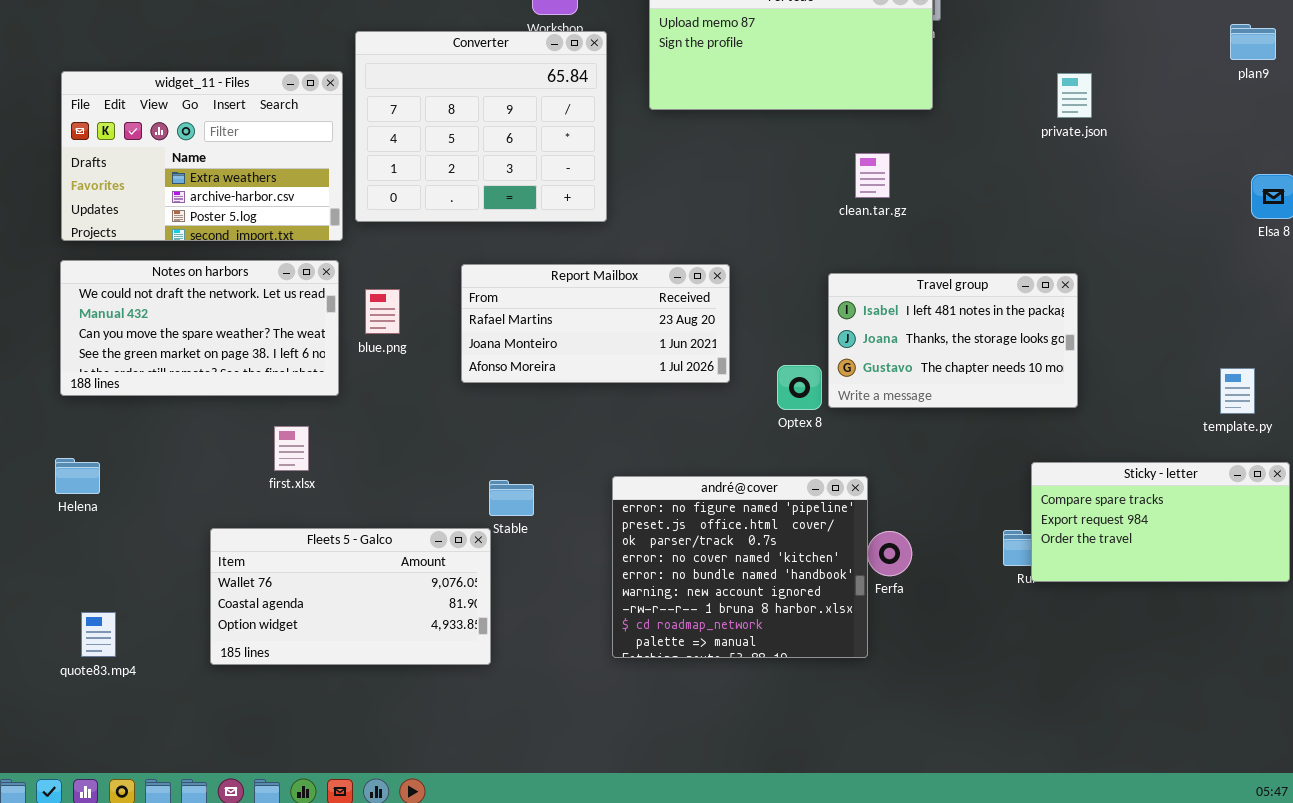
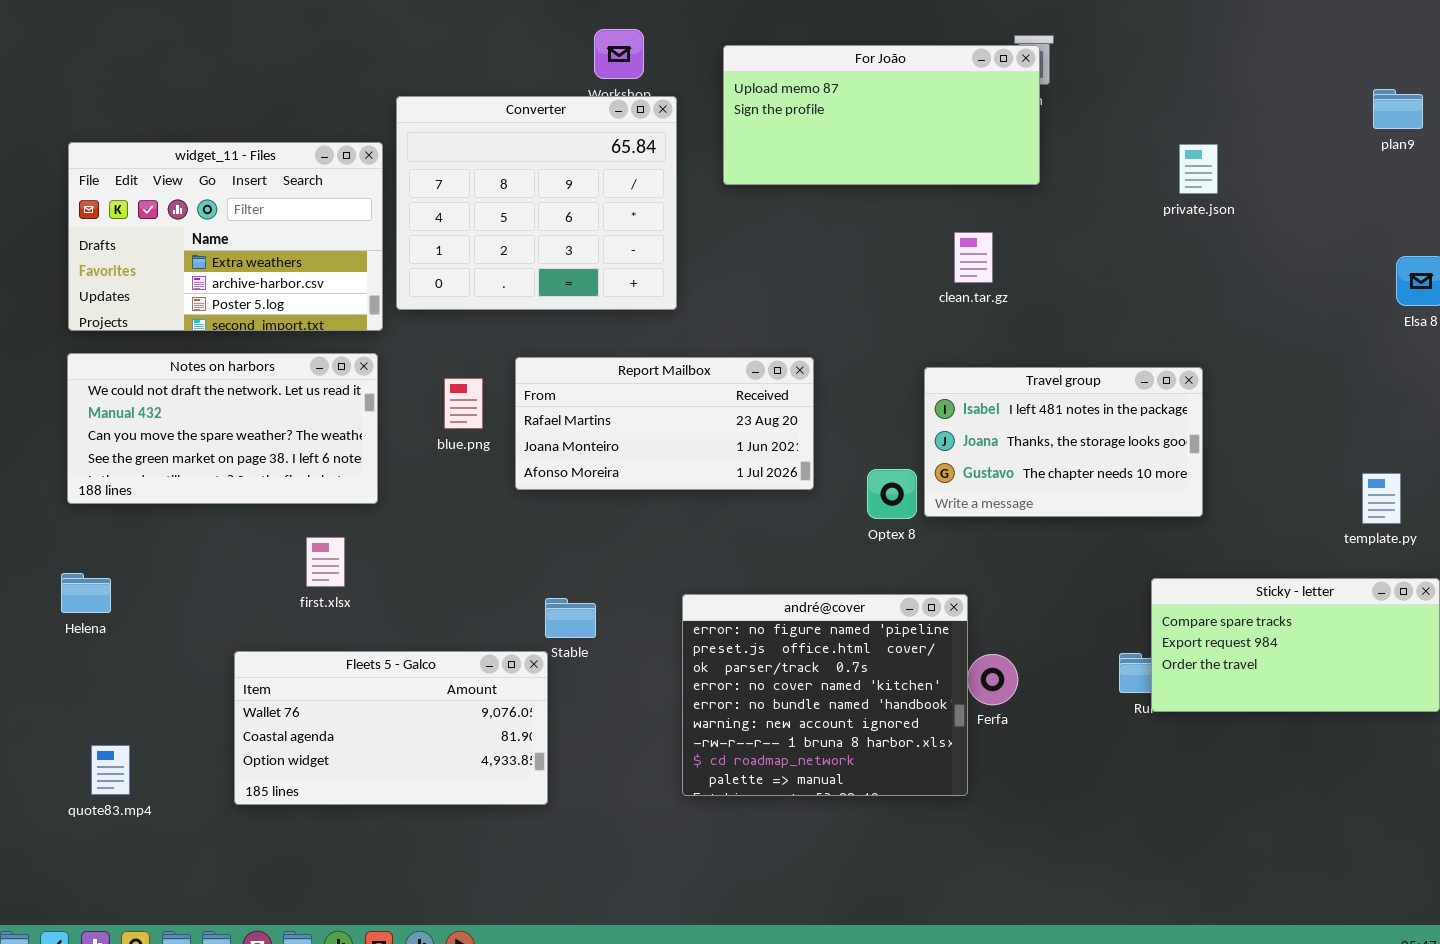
blue.png: [365,289,400,334] -> [444,378,483,429], moved

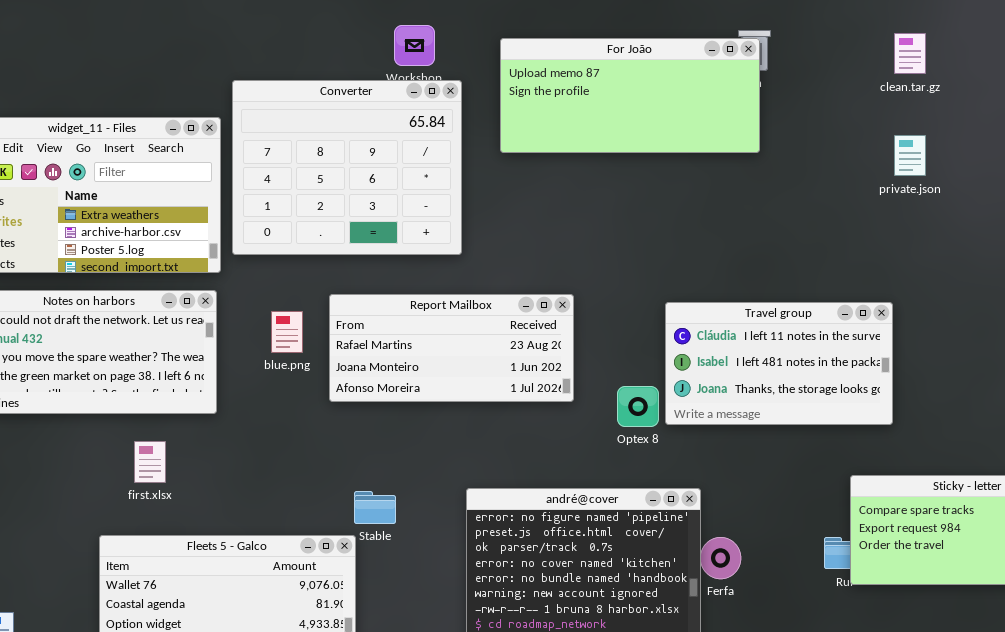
private.json: [1179,144,1218,194] -> [894,135,926,176], moved
clean.tar.gz: [954,232,993,283] -> [894,33,926,74], moved
Travel group: [924,367,1203,517] -> [665,302,893,425], scrolled up 1 row
first.xlsx: [306,537,345,587] -> [134,441,166,483], moved

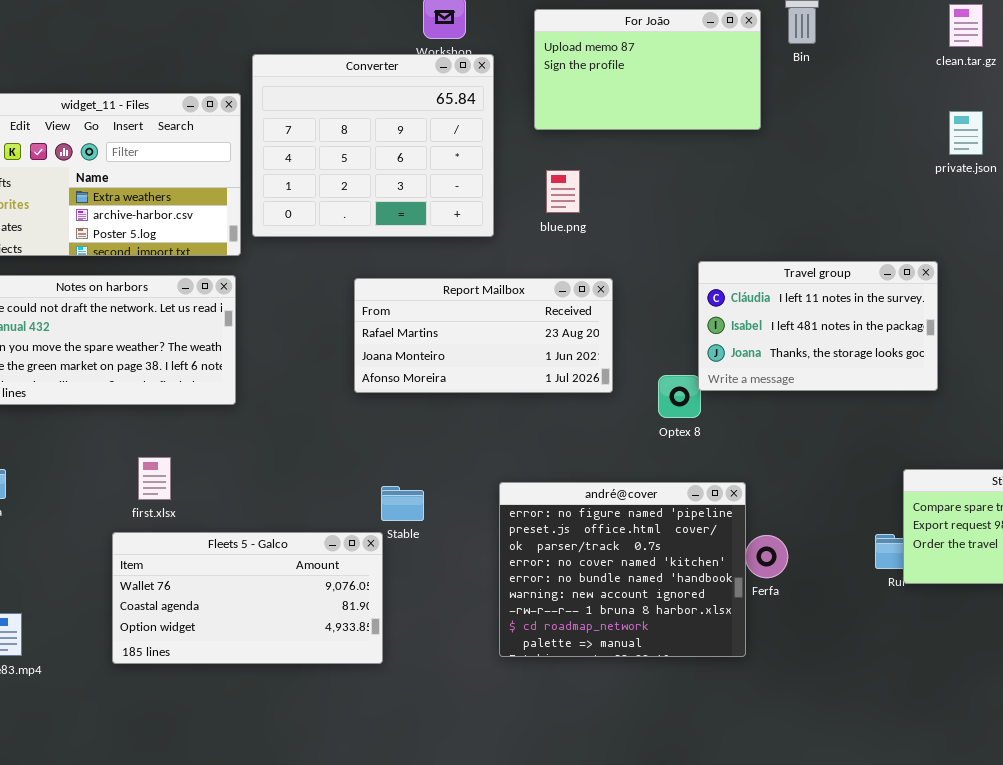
For João: [500,38,760,153] -> [534,9,761,130], resized
Travel group: [665,302,893,425] -> [698,261,938,391], moved
blue.png: [271,311,303,353] -> [546,170,580,213], moved
first.xlsx: [134,441,166,483] -> [138,457,171,500], moved

